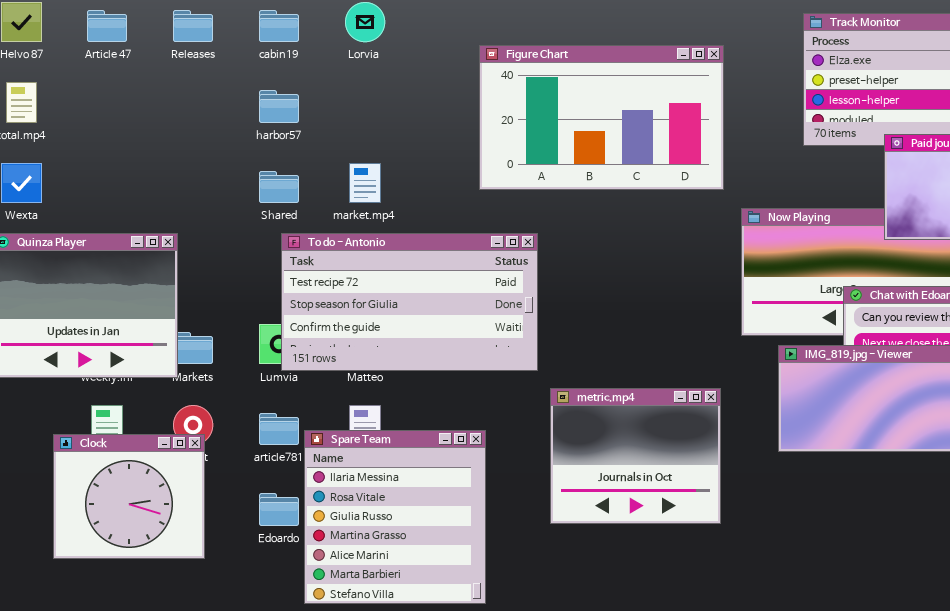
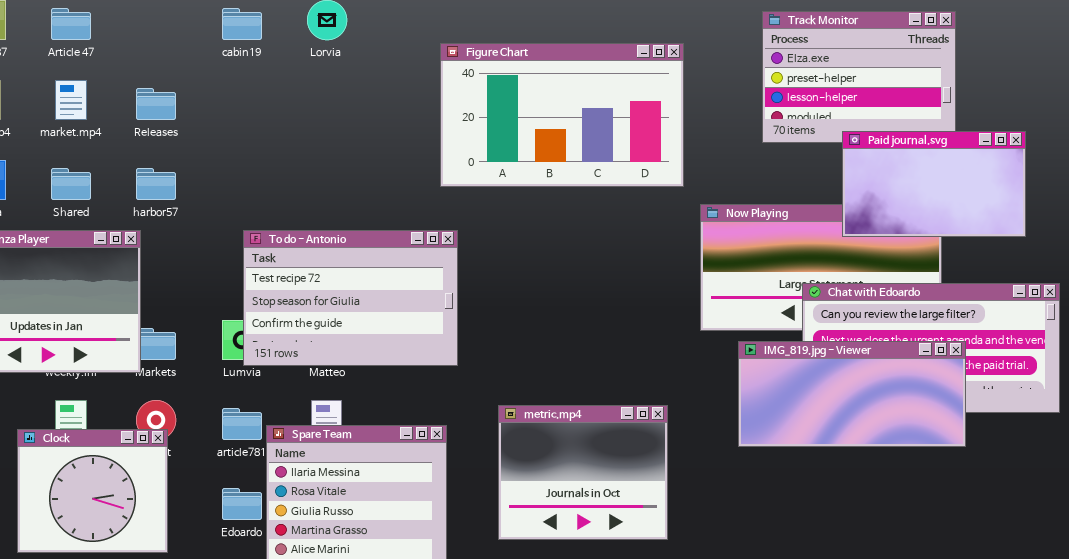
Releases: [173,10,213,42] -> [136,88,176,120], moved
harbor57: [259,90,299,123] -> [136,168,176,200], moved
market.mp4: [349,163,381,203] -> [55,80,87,120], moved
Shared: [259,171,299,203] -> [51,168,91,200], moved
To do - Antonio: [281,233,538,371] -> [243,230,458,366], resized
metric.mp4: [550,388,721,524] -> [498,405,668,540], moved

